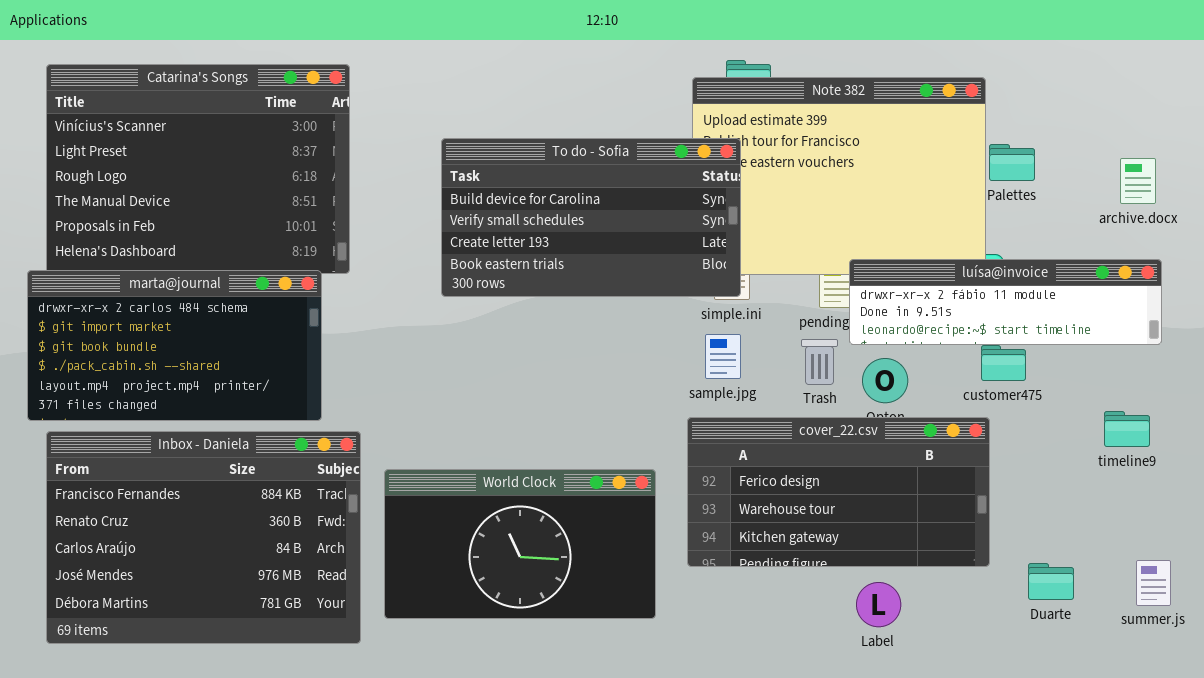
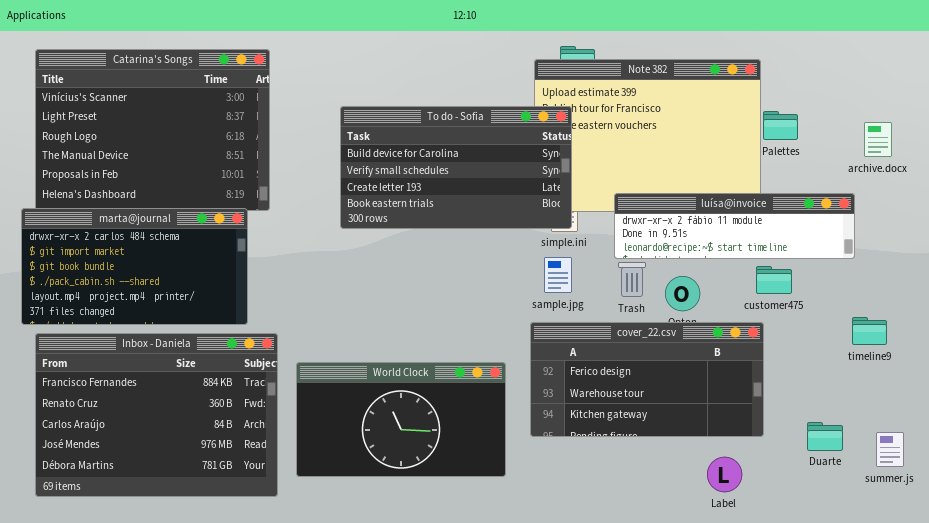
luísa@invoice: [849,259,1162,345] -> [614,193,855,259], moved
Duarte: [1028,563,1074,600] -> [807,422,843,451], moved
Label: [856,582,901,627] -> [707,457,742,492], moved

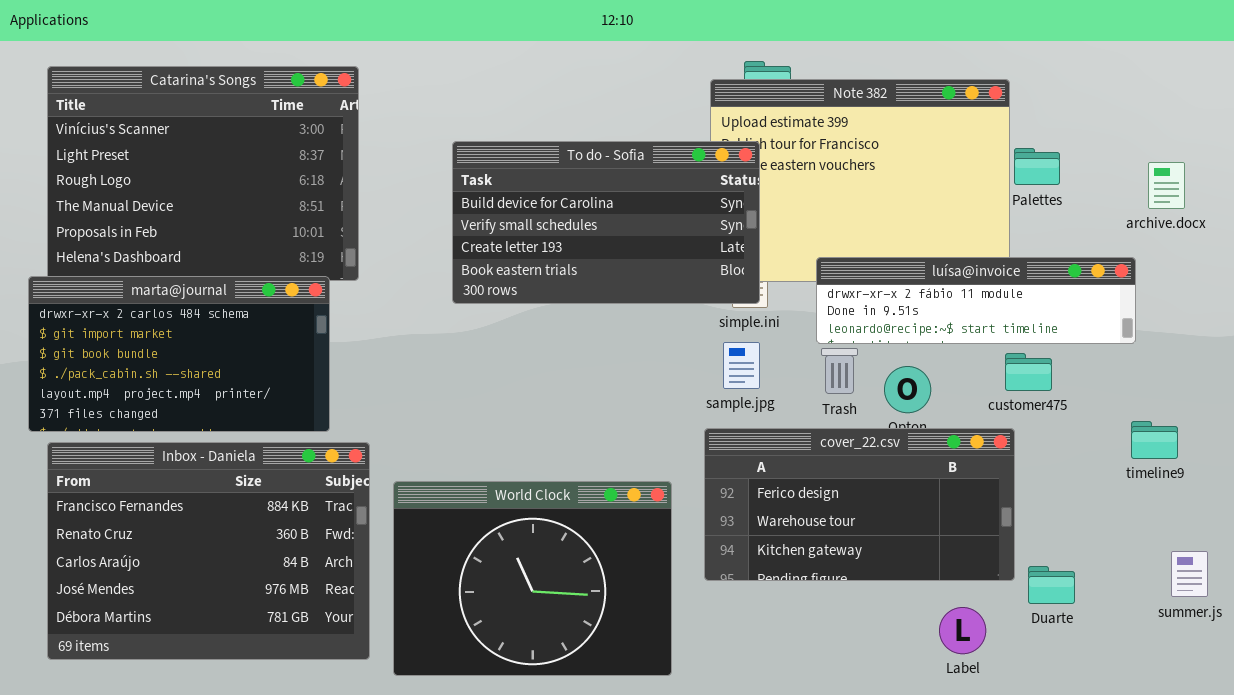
World Clock: [296,362,506,477] -> [393,481,672,676], resized
Duarte: [807,422,843,451] -> [1028,566,1075,604], moved
summer.js: [876,432,904,467] -> [1171,551,1208,597], moved

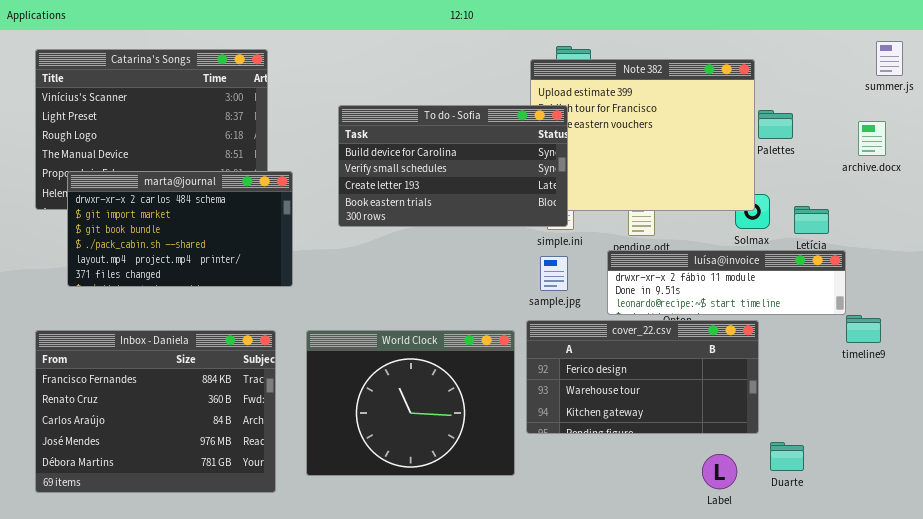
luísa@invoice: [816,257,1136,344] -> [607,250,846,315], moved
marta@journal: [28,276,330,432] -> [67,171,293,287], moved
World Clock: [393,481,672,676] -> [306,330,515,476], moved
summer.js: [1171,551,1208,597] -> [876,41,903,76], moved
Duarte: [1028,566,1075,604] -> [770,442,804,471], moved

